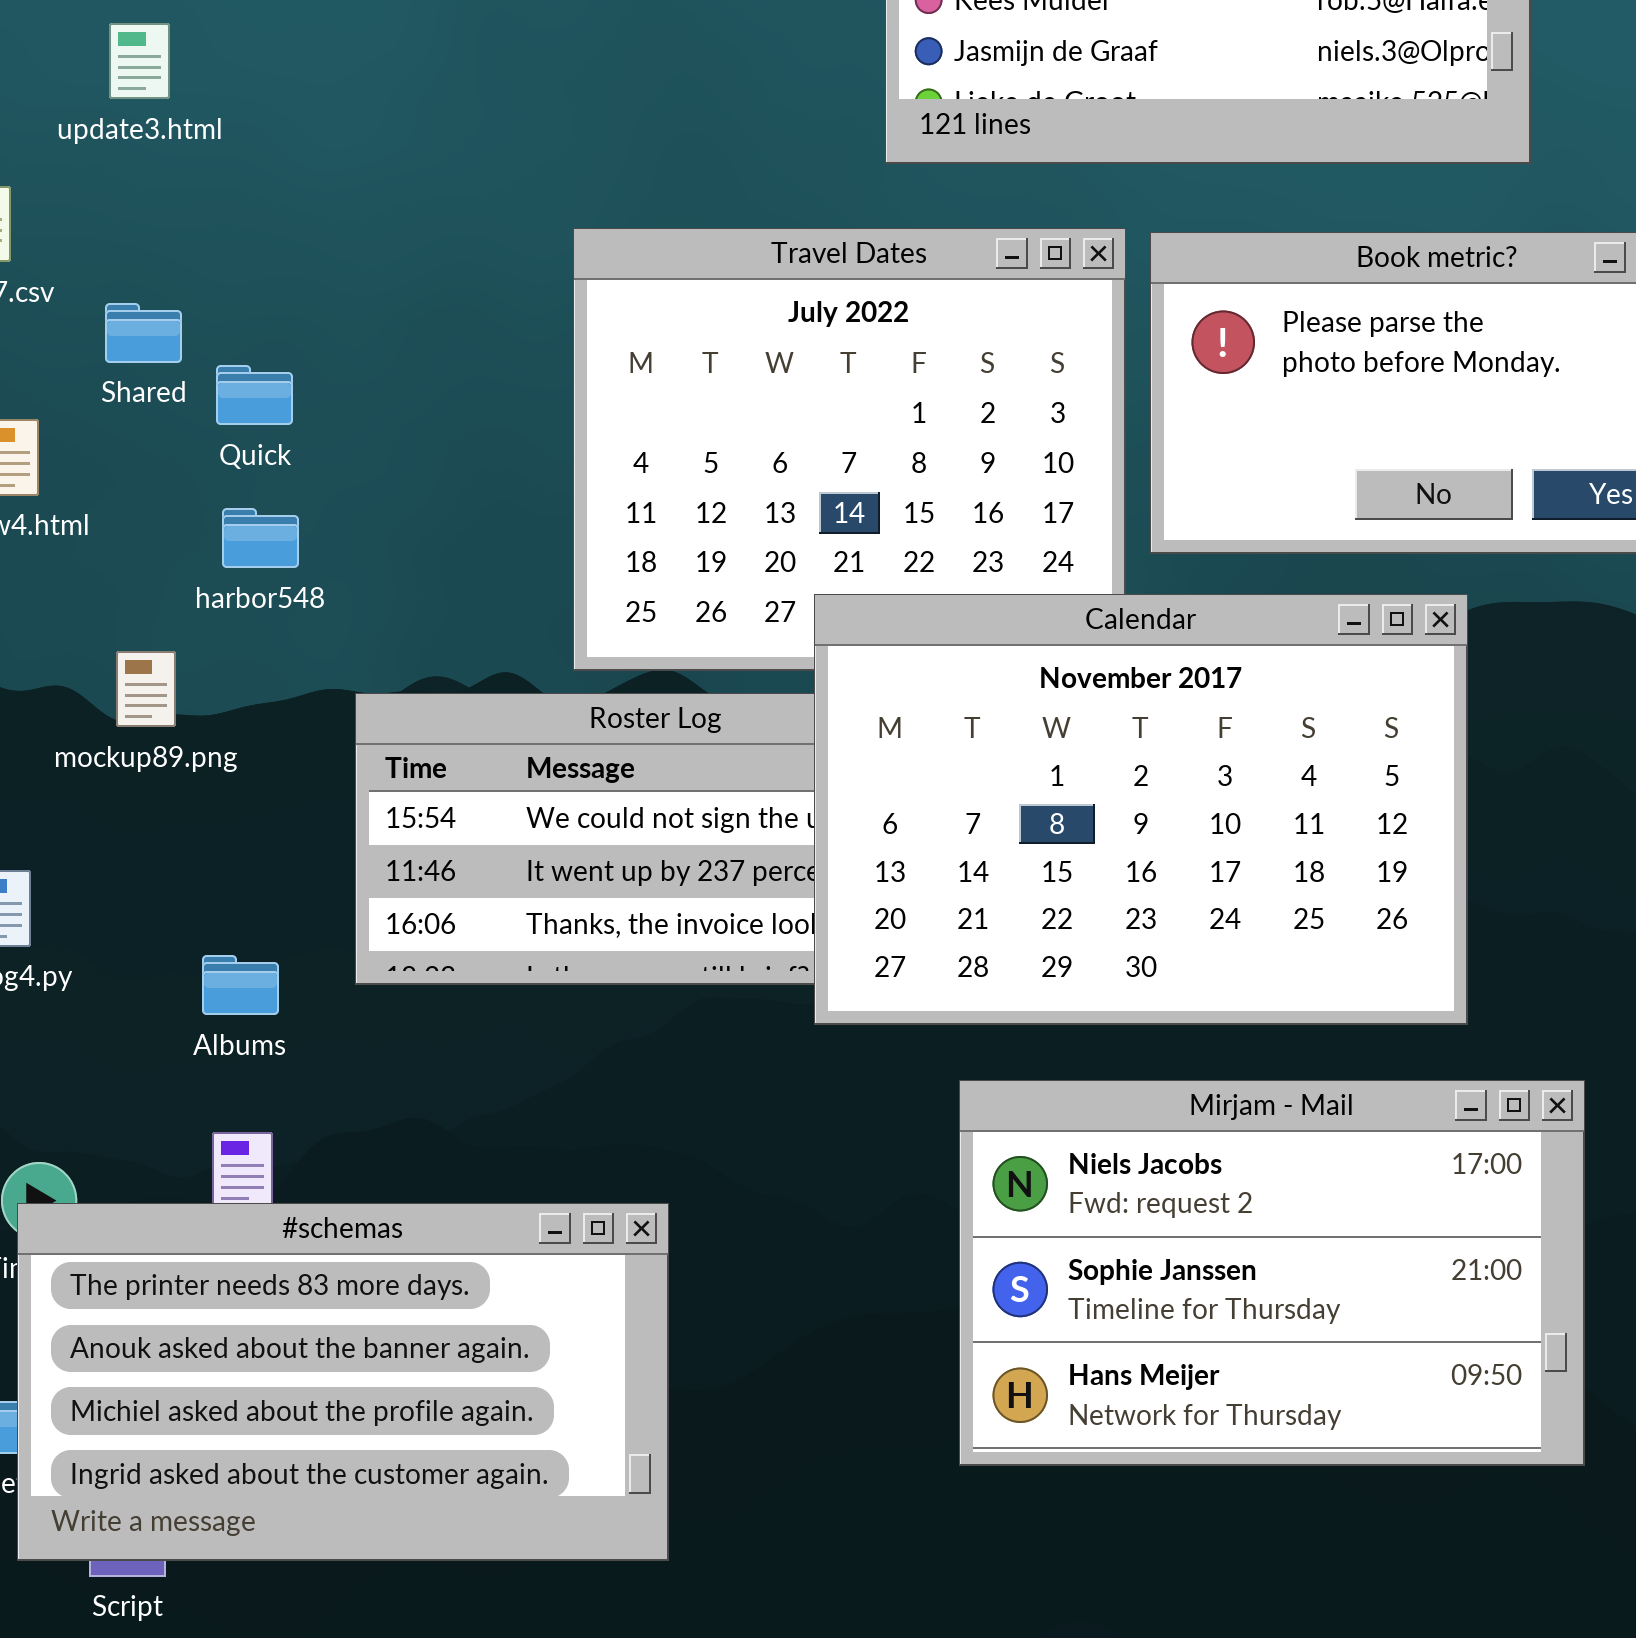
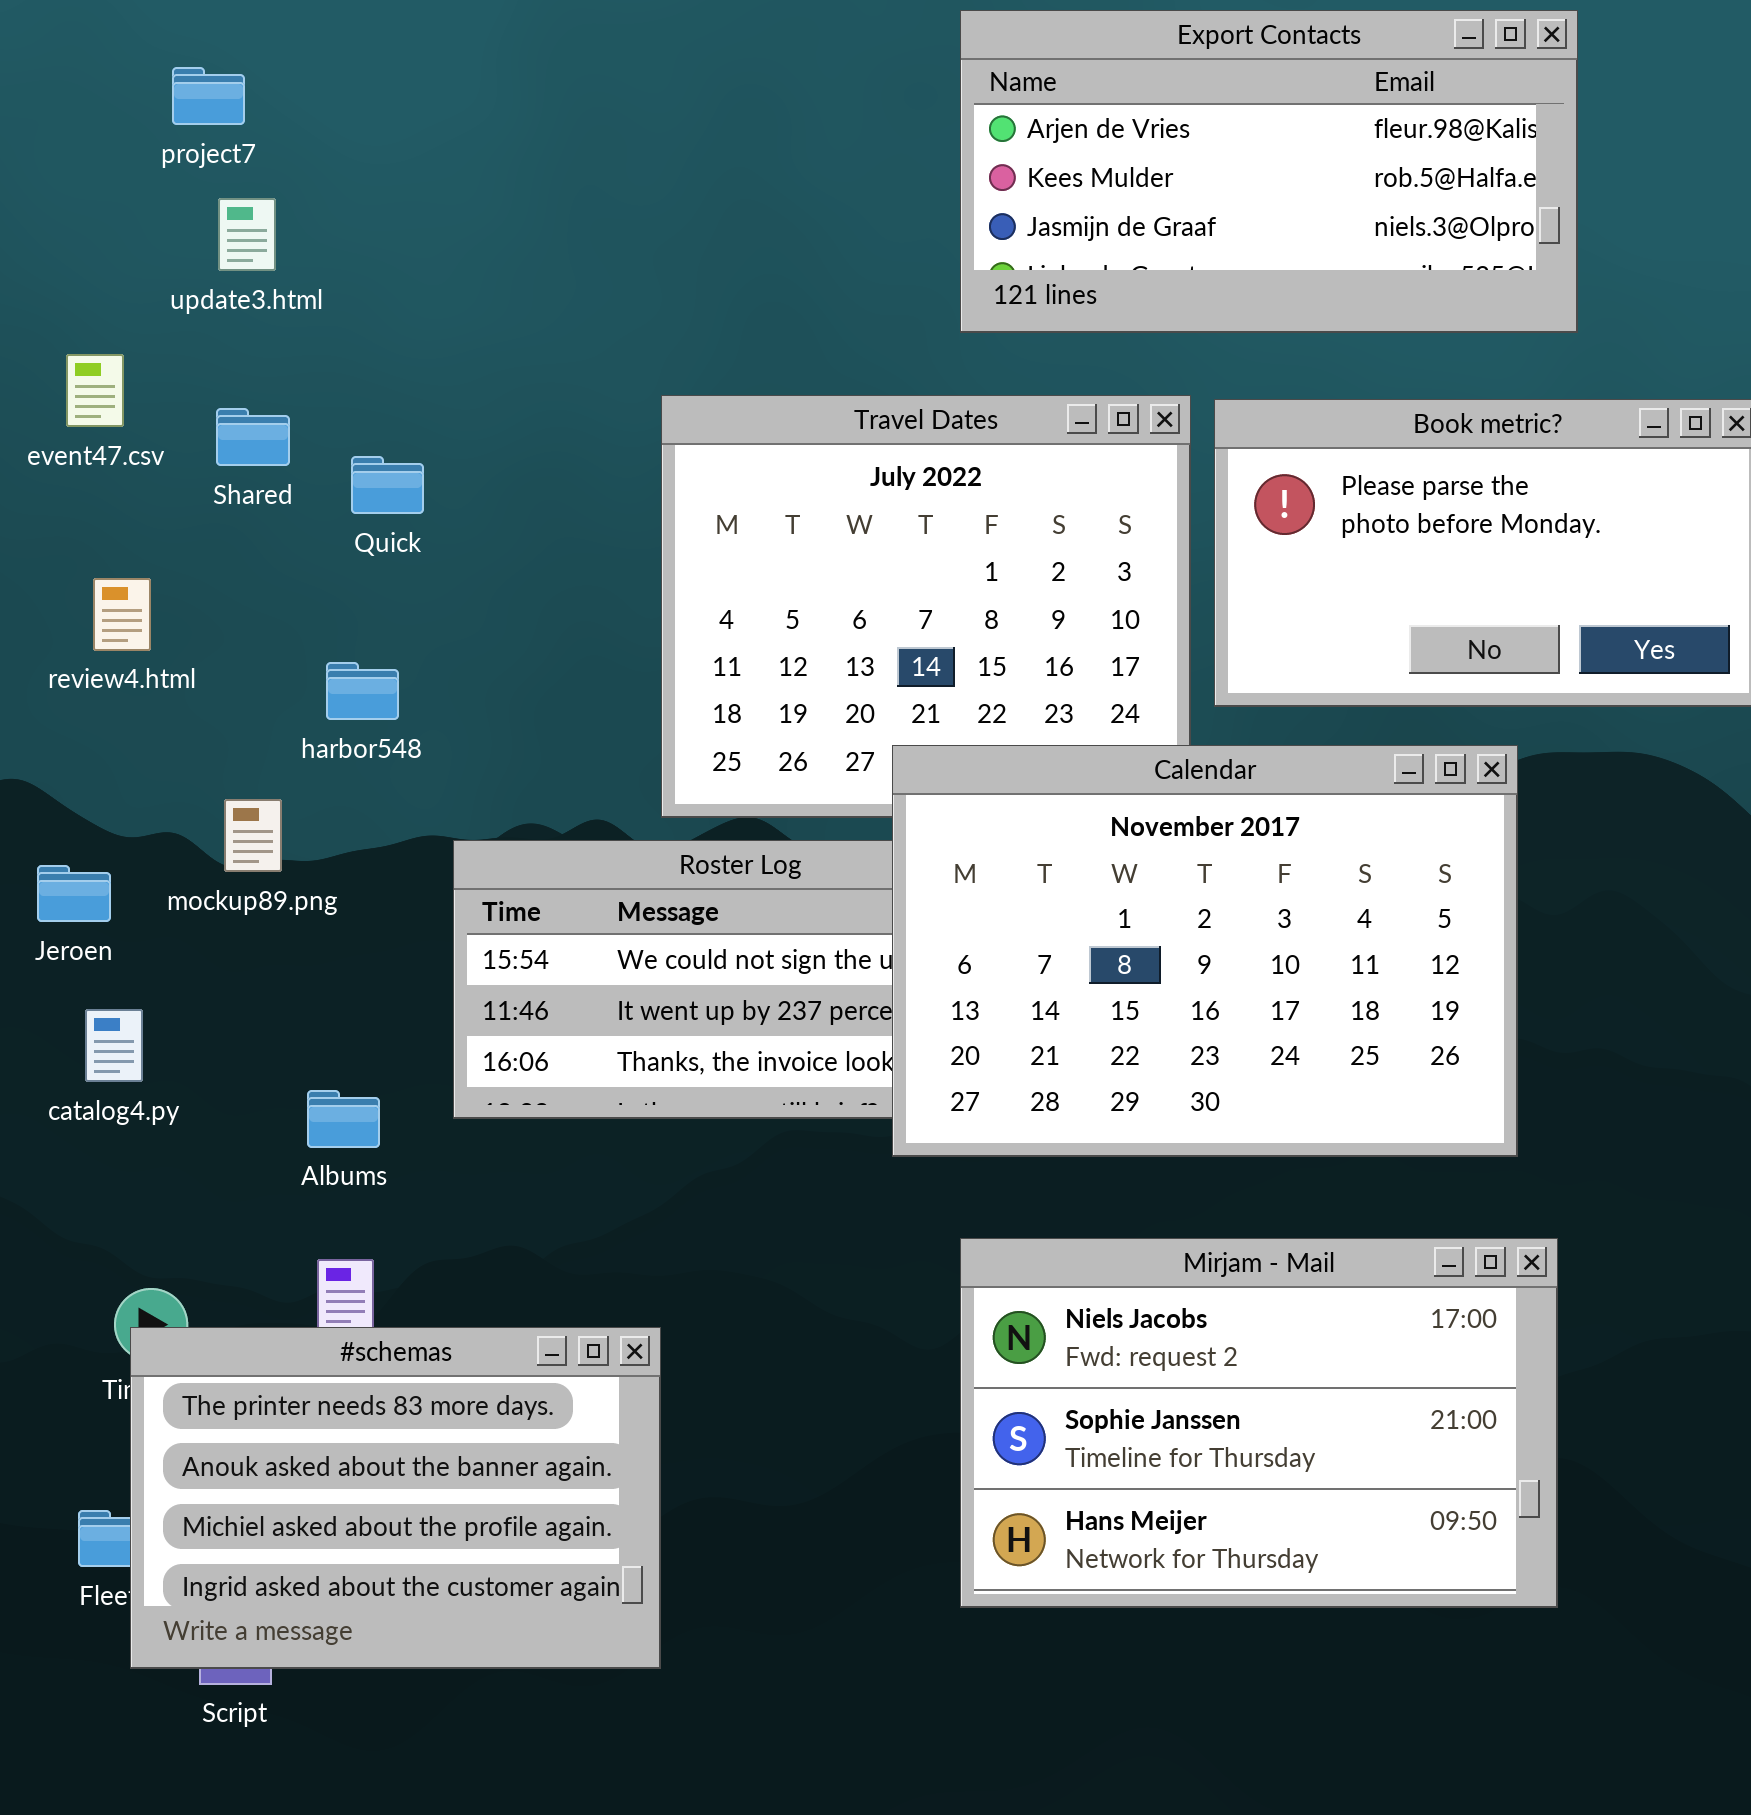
Shared: [105,303,182,363] -> [216,408,290,466], moved
Quick: [216,365,293,425] -> [351,456,424,514], moved
Mirjam - Mail: [959,1080,1585,1466] -> [960,1238,1558,1608], moved
#schemas: [17,1203,669,1561] -> [130,1327,661,1669], resized

